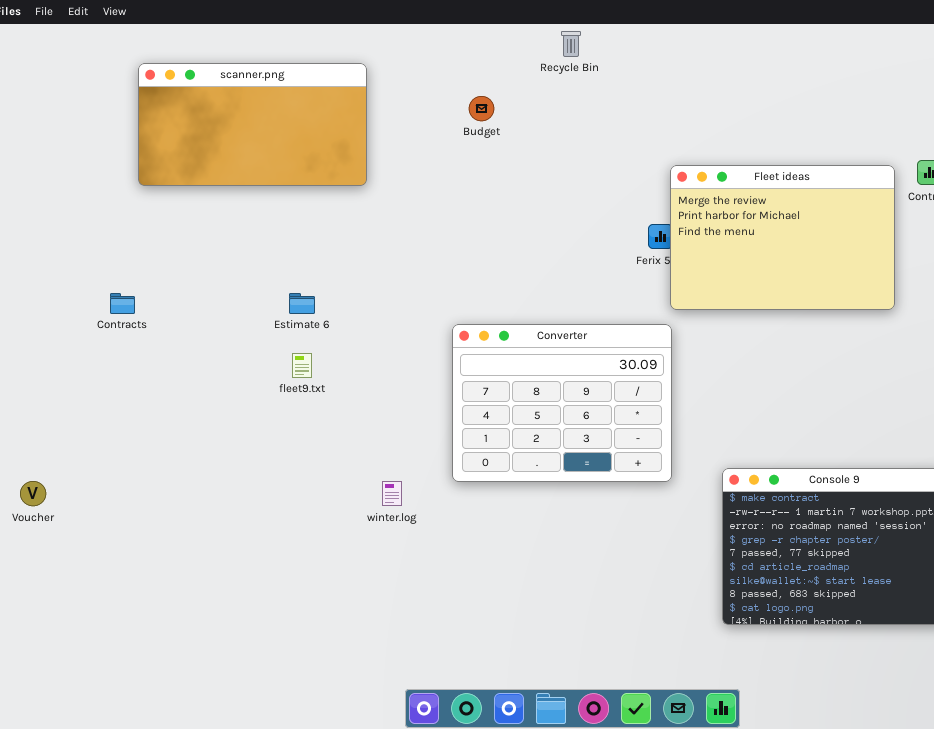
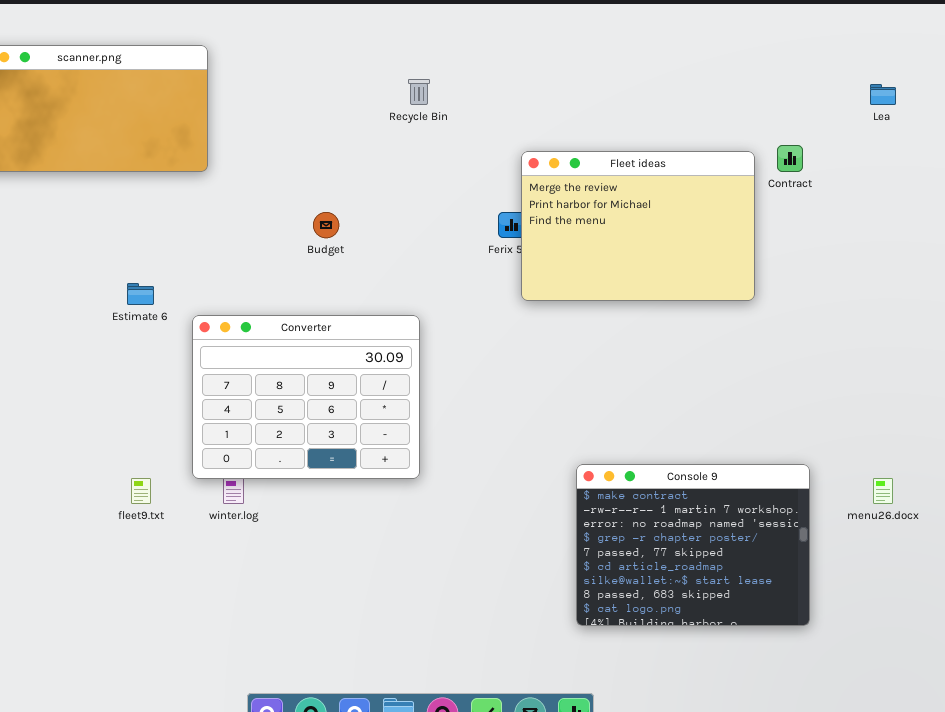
Recycle Bin: [561,31,581,57] -> [408,79,430,105], moved
Budget: [469,96,494,121] -> [313,212,339,238], moved
Converter: [452,324,672,482] -> [192,315,420,479], moved
fleet9.txt: [292,353,312,378] -> [131,478,151,504], moved

